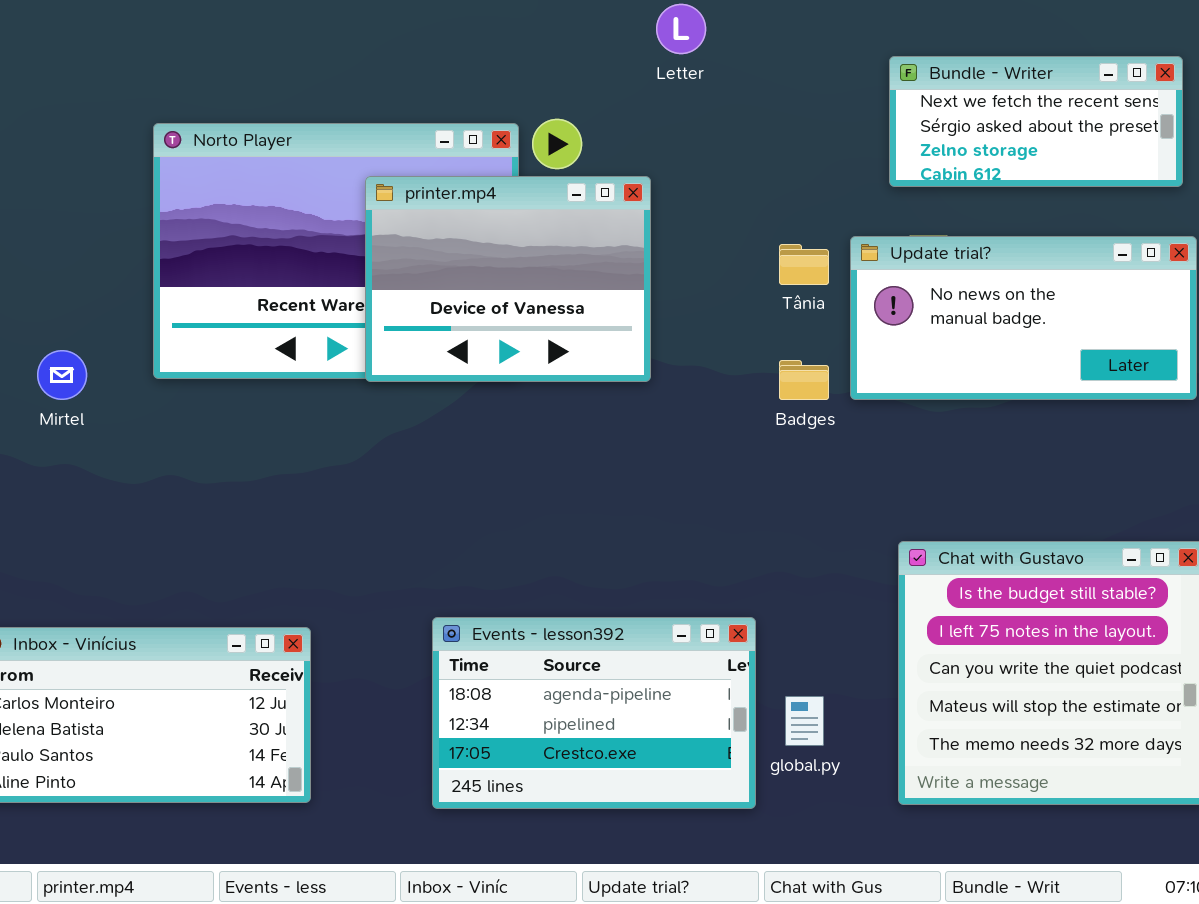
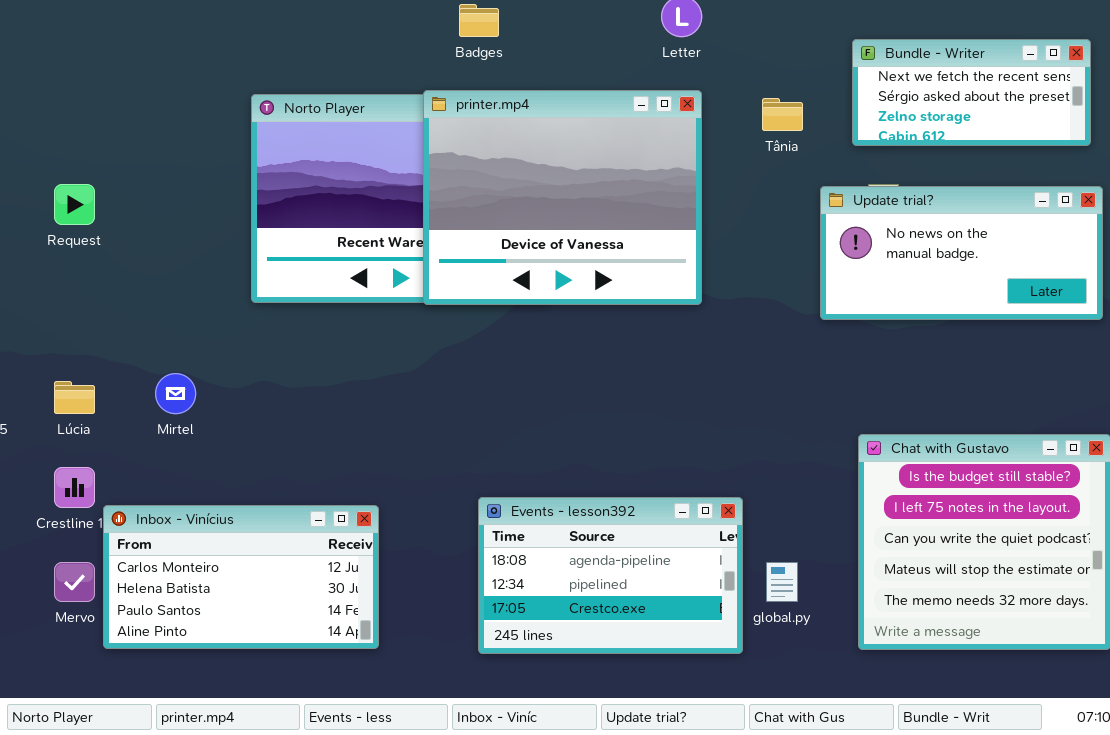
printer.mp4: [365,176,651,382] -> [423,90,702,305], resized
Tânia: [779,244,829,285] -> [762,98,803,131], moved
Mirtel: [37,350,87,400] -> [155,373,196,414], moved
Badges: [779,360,829,400] -> [459,4,499,37], moved

